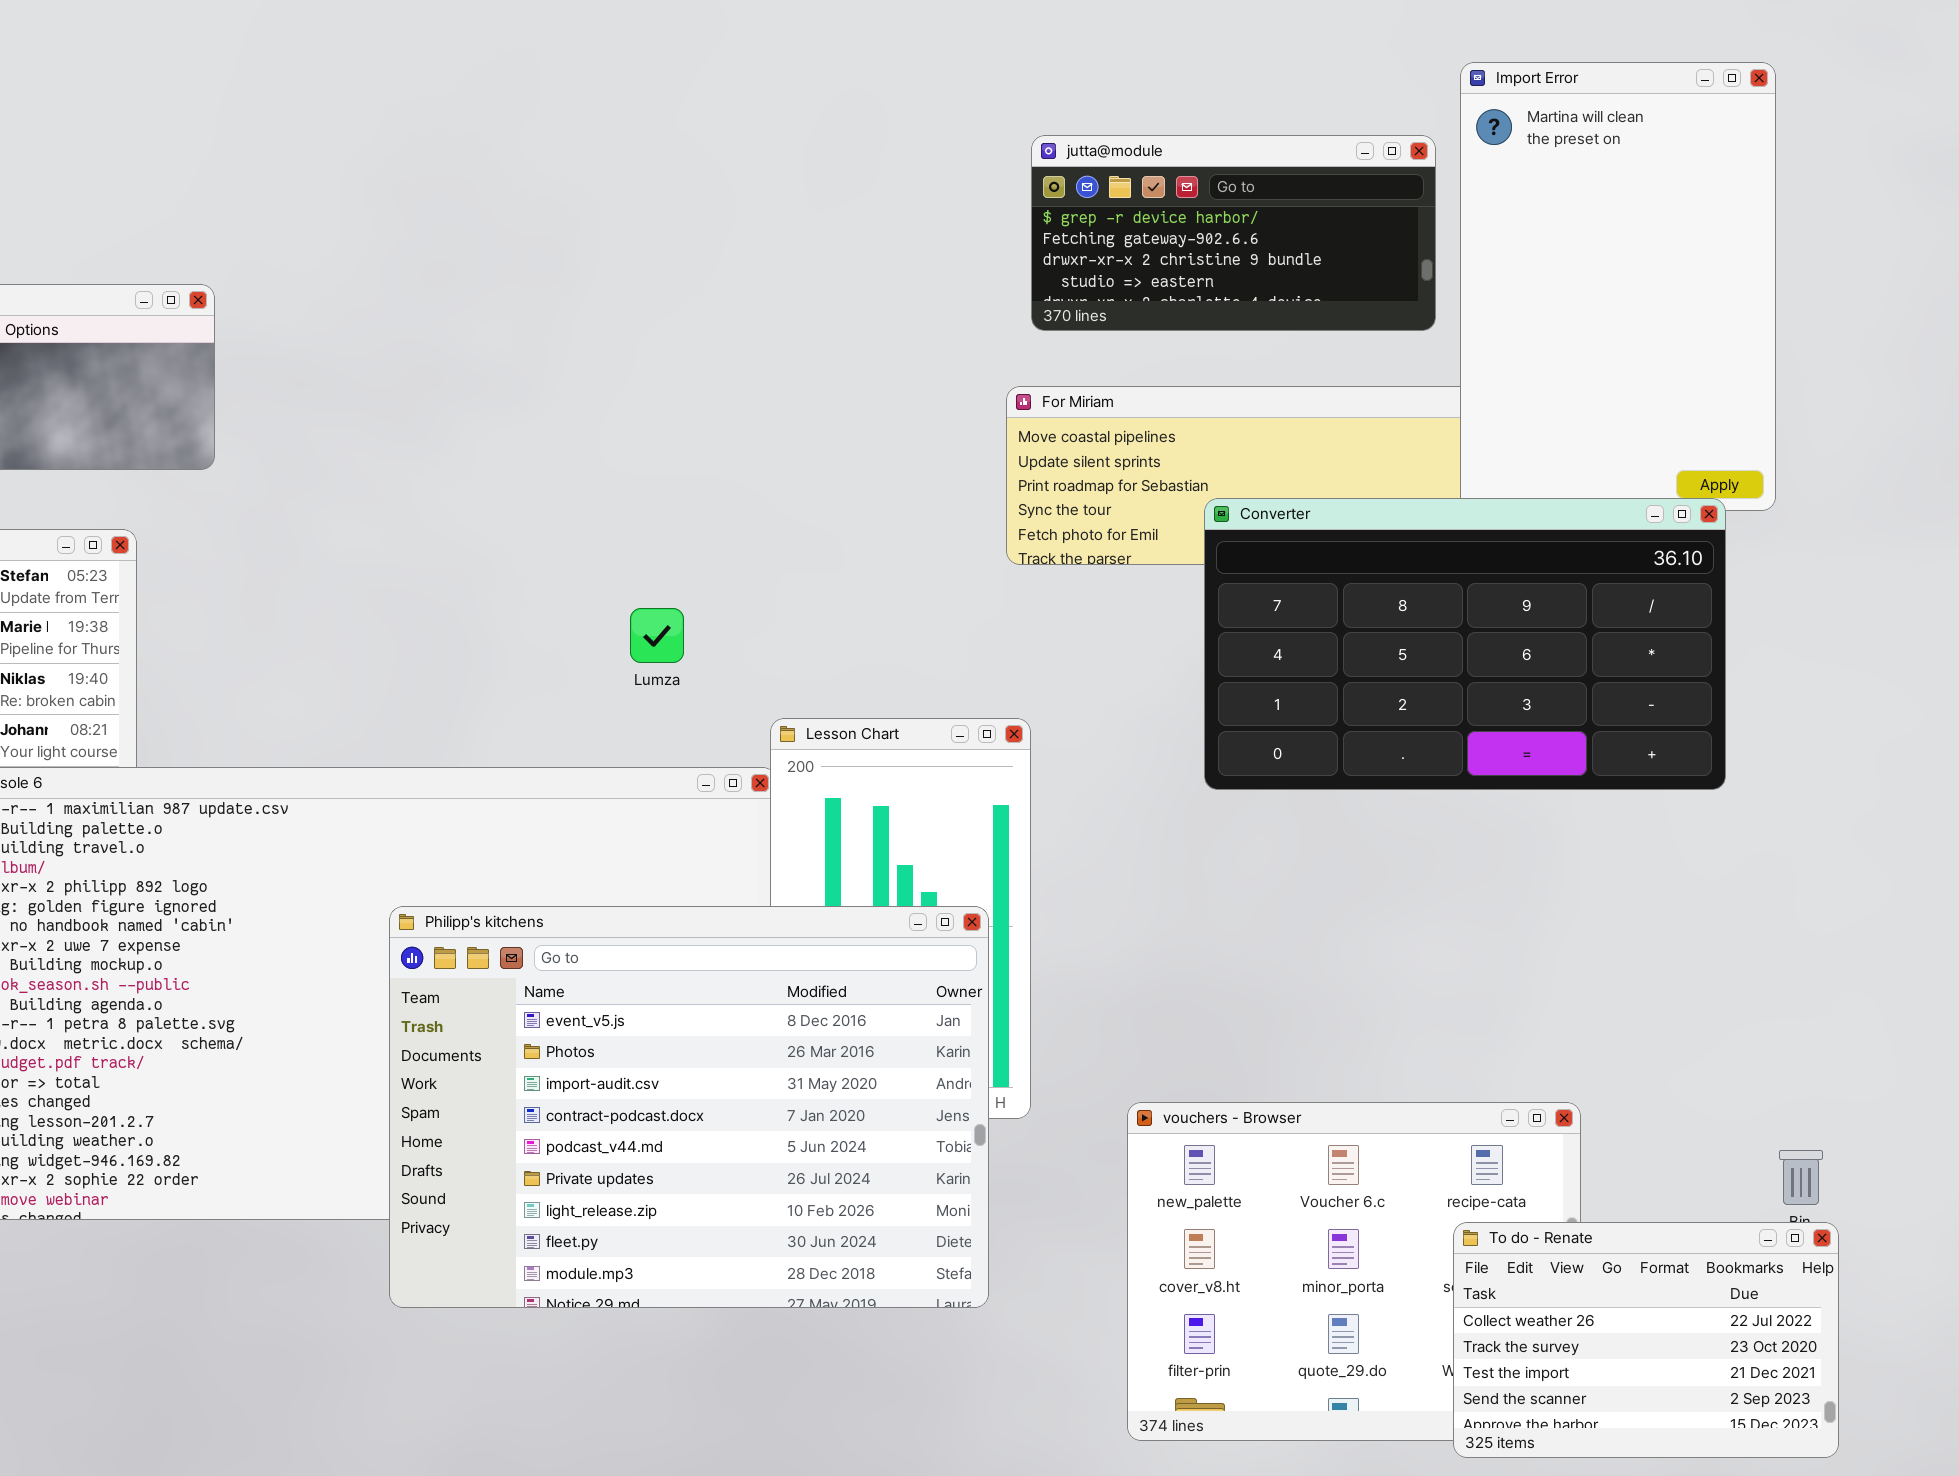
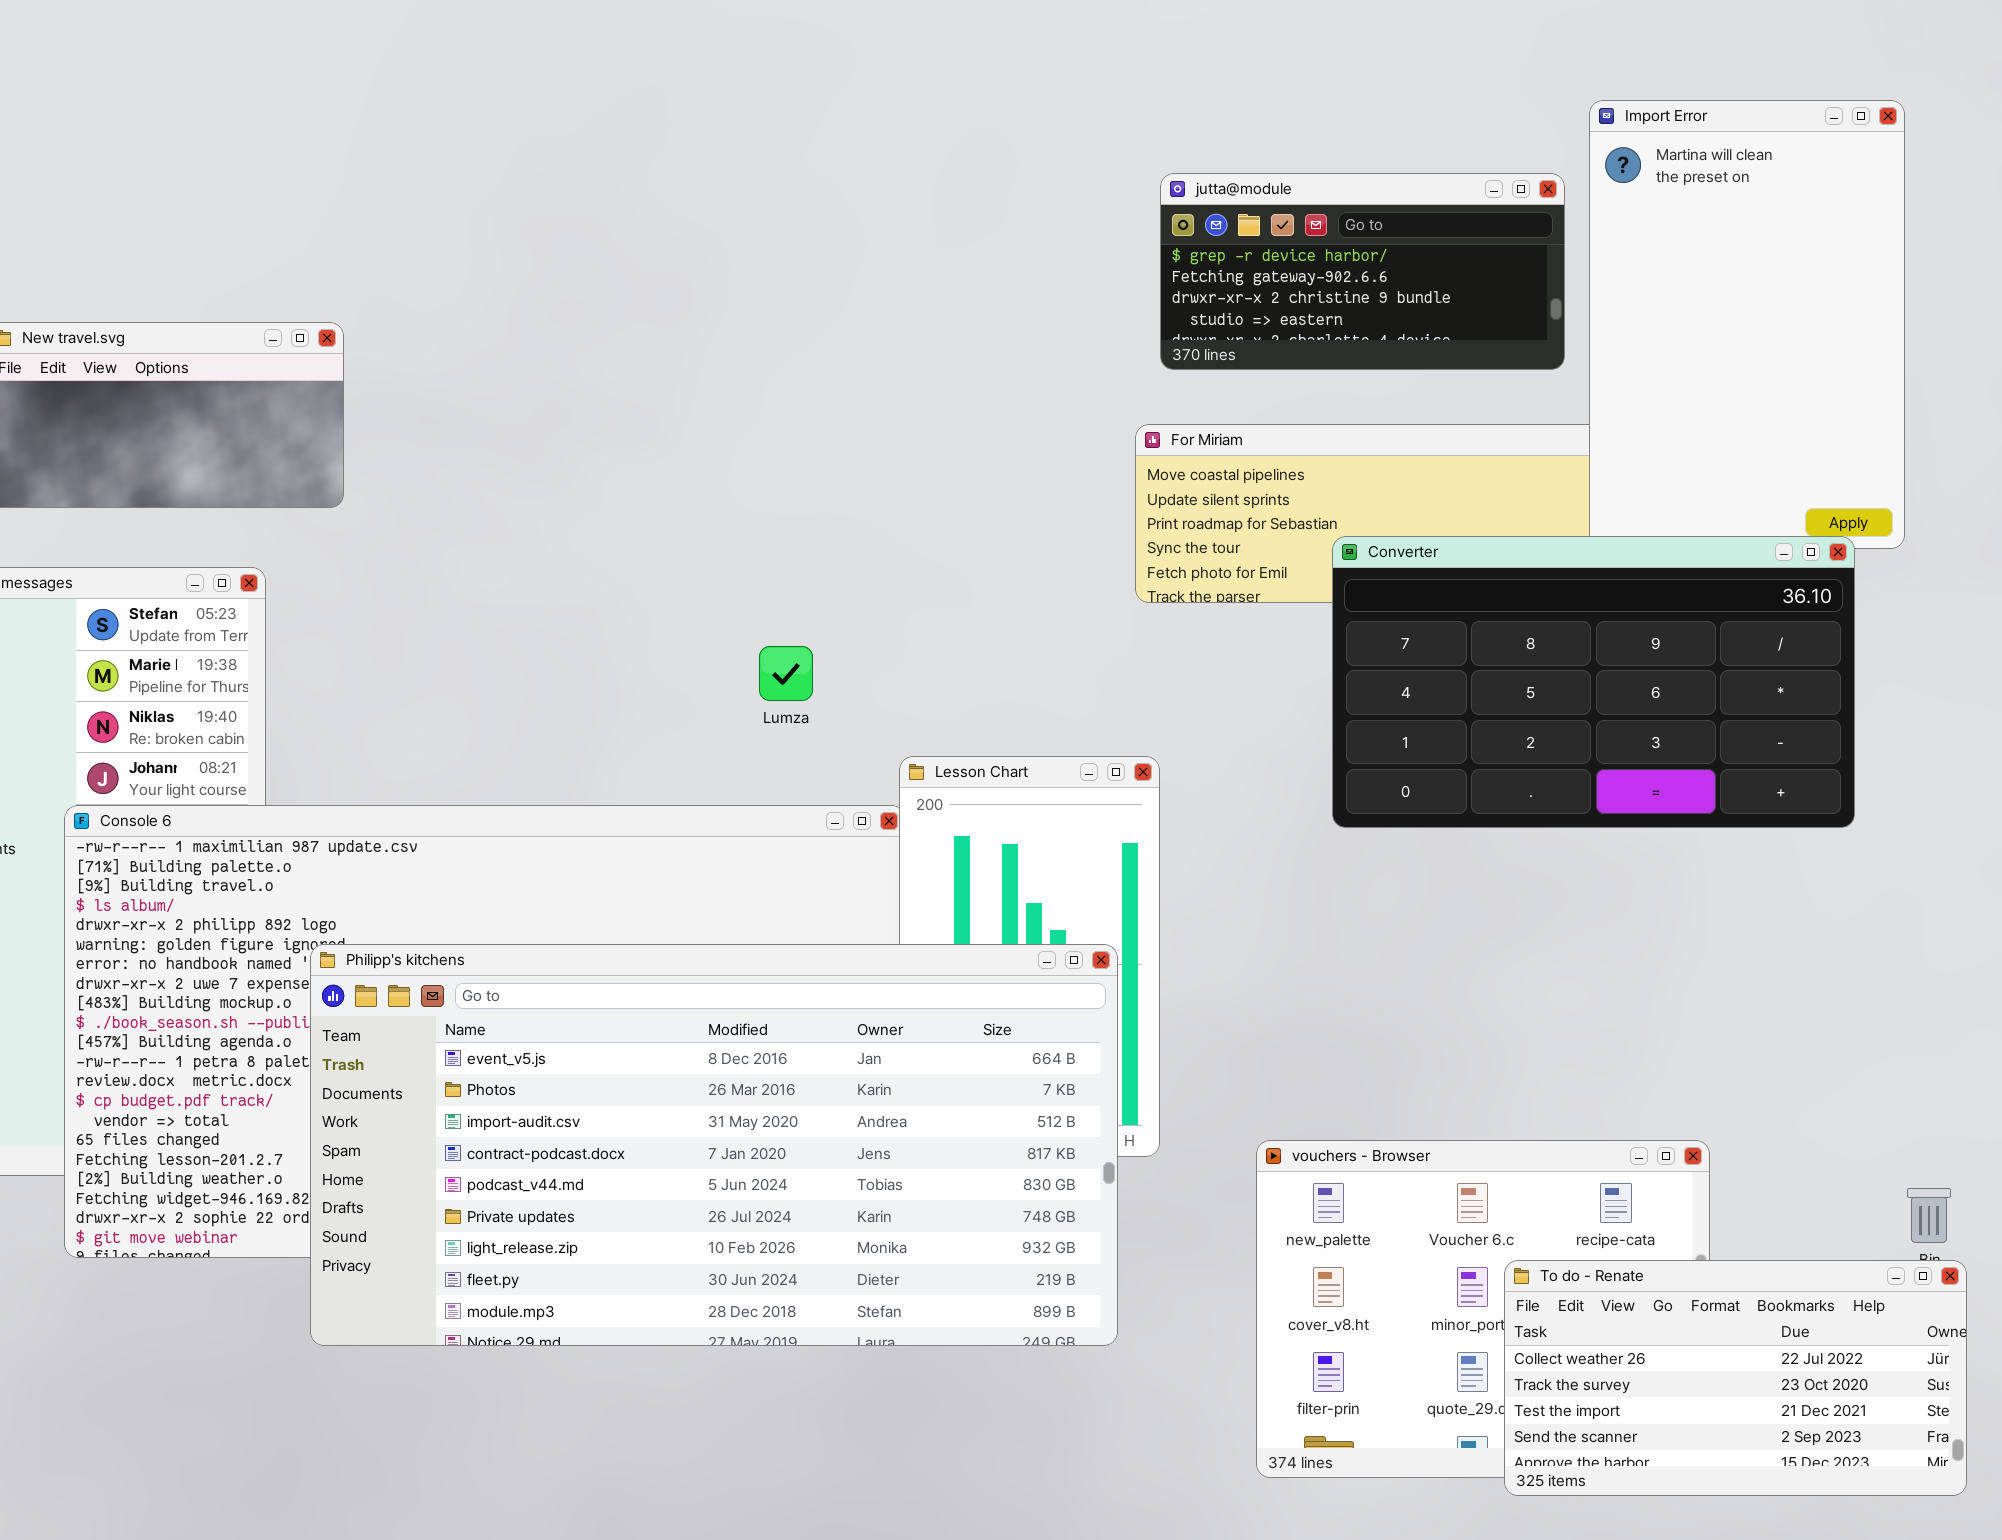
Philipp's kitchens: [389,906,989,1308] -> [310,944,1118,1346], resized
To do - Renate: [1453,1222,1839,1458] -> [1504,1260,1967,1496], resized

